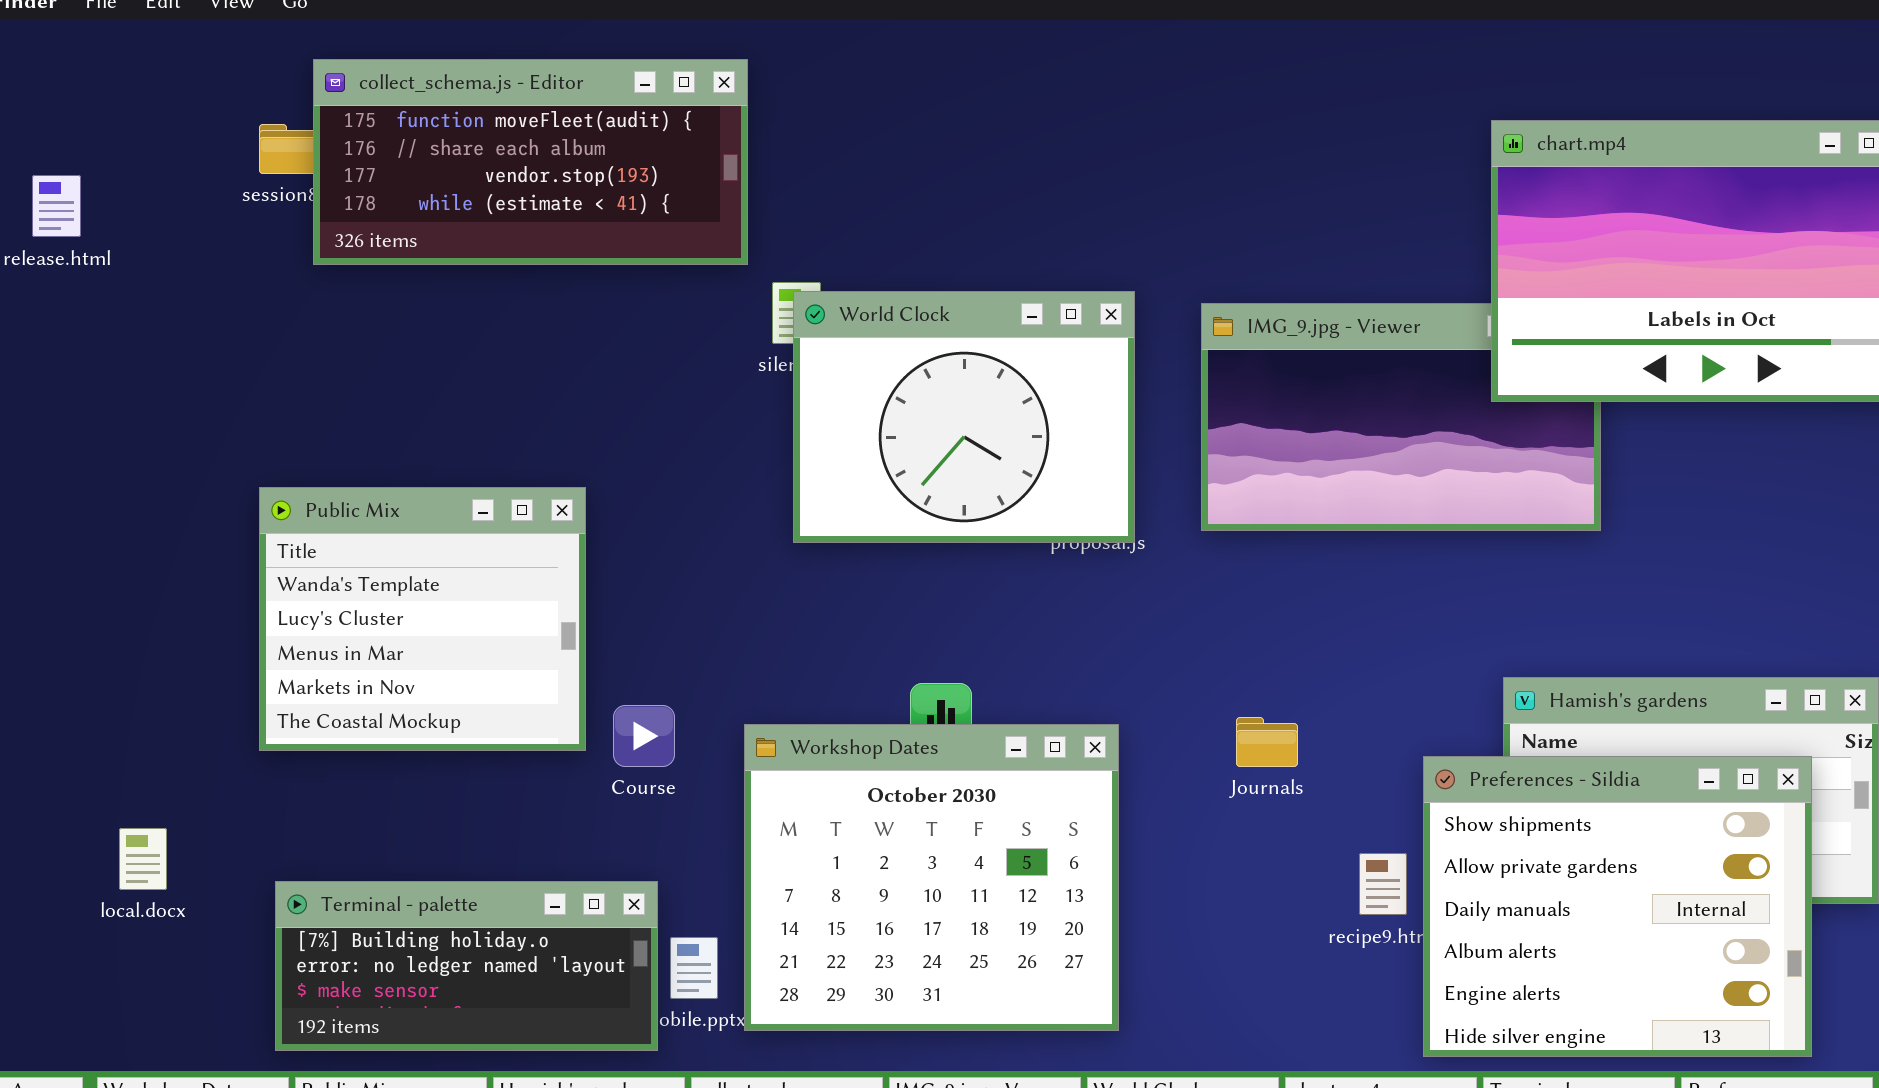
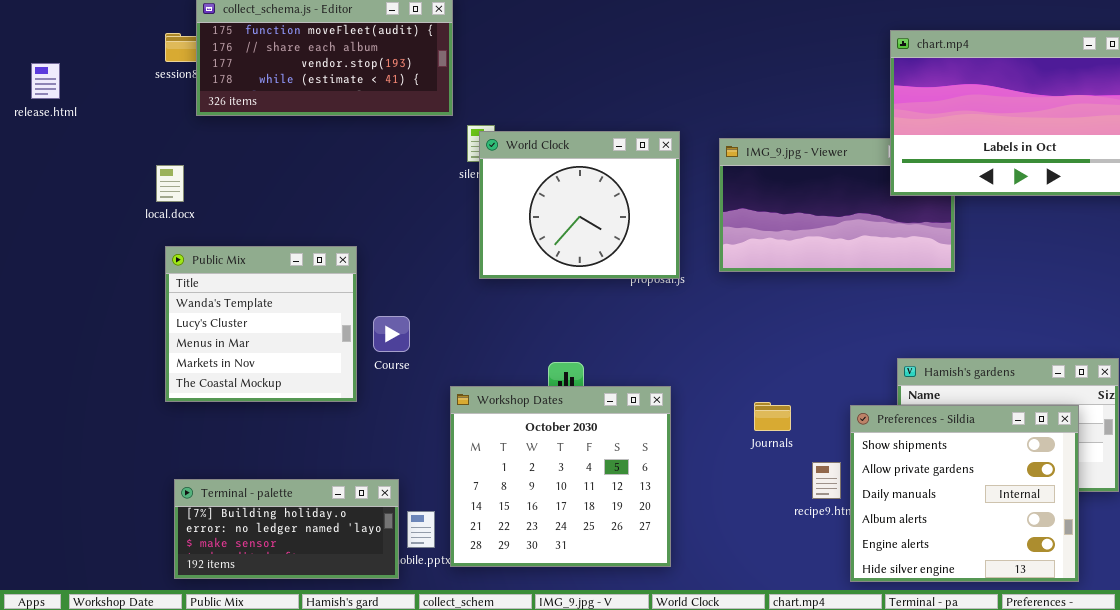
Course: [613,705,675,767] -> [373,316,410,352], moved
Journals: [1236,717,1298,767] -> [754,402,791,431], moved
local.docx: [119,828,167,890] -> [156,165,184,202], moved

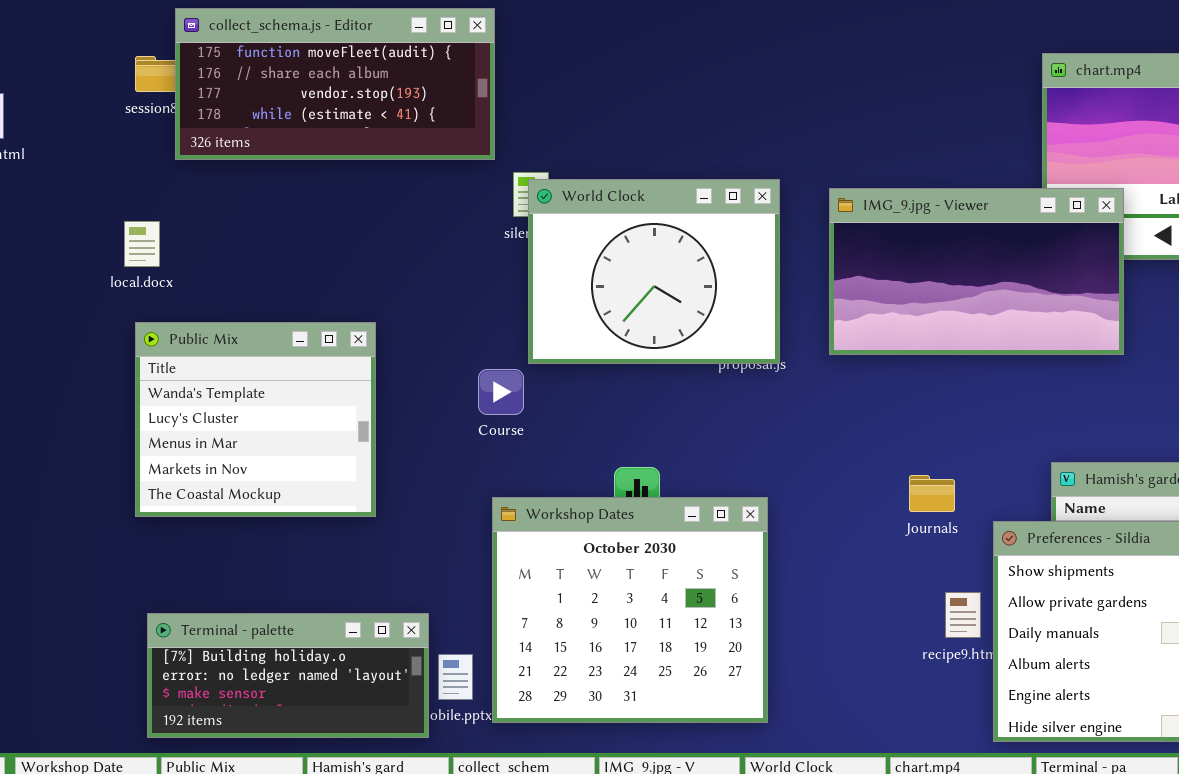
IMG_9.jpg - Viewer: [719,138,955,272] -> [829,188,1124,355], raised
Course: [373,316,410,352] -> [478,369,524,415], moved
Journals: [754,402,791,431] -> [909,475,955,512], moved

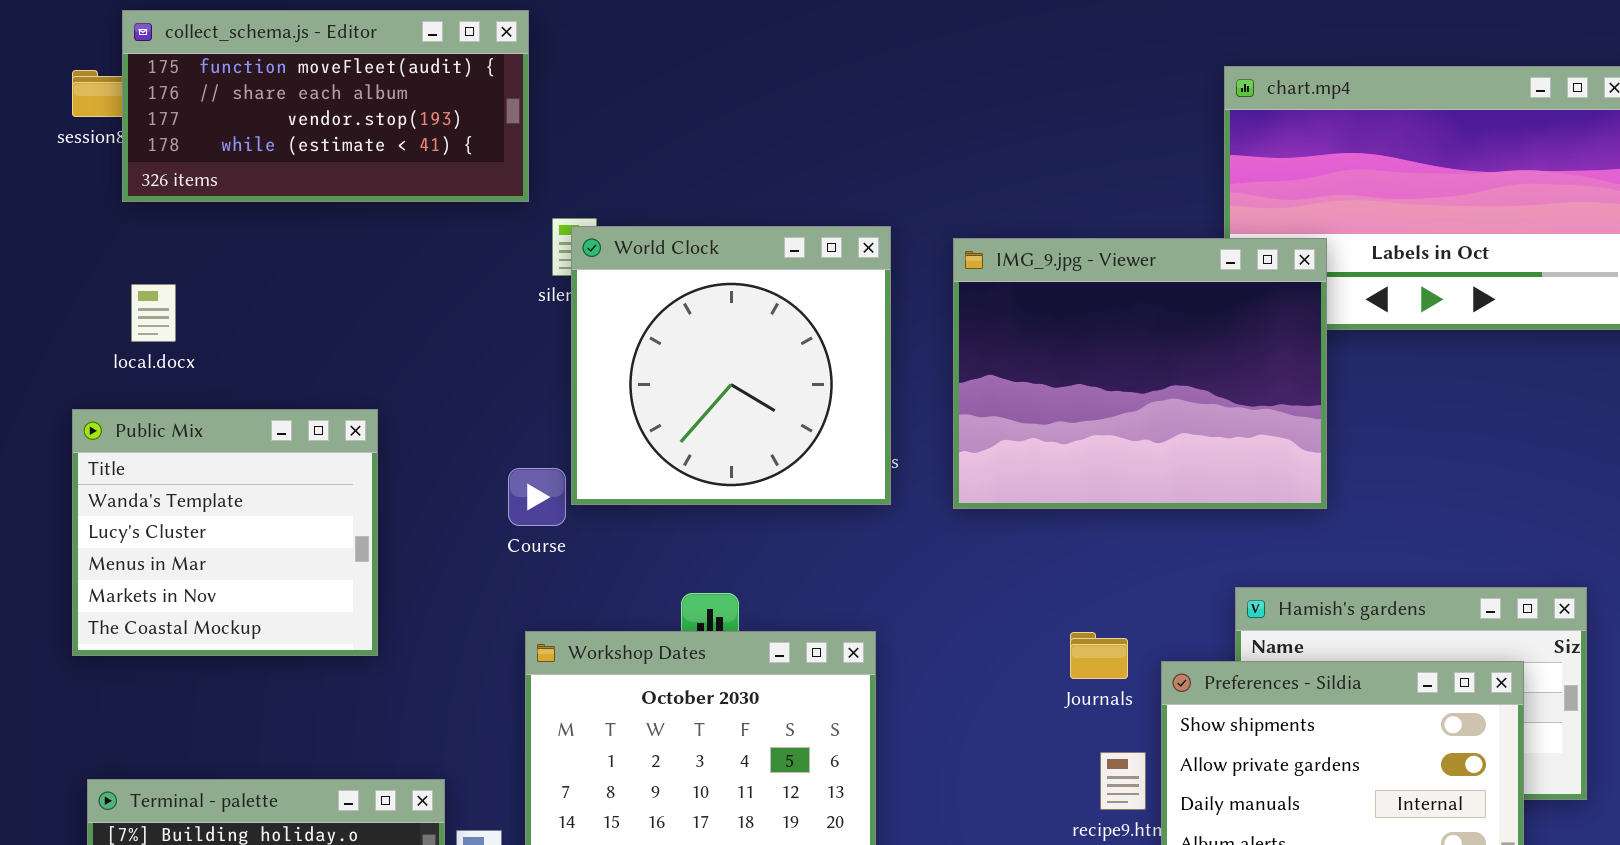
World Clock: [528,179,780,364] -> [571,226,891,505], resized
IMG_9.jpg - Viewer: [829,188,1124,355] -> [953,238,1327,509], resized
local.docx: [124,221,160,267] -> [131,284,176,342], moved
Journals: [909,475,955,512] -> [1070,632,1128,679], moved

